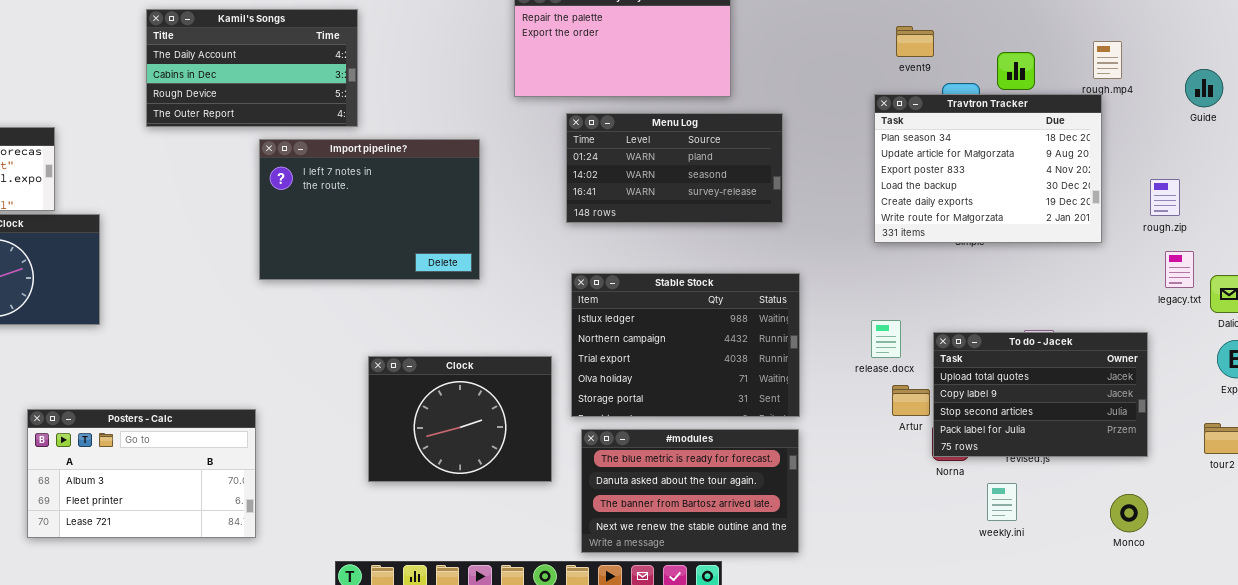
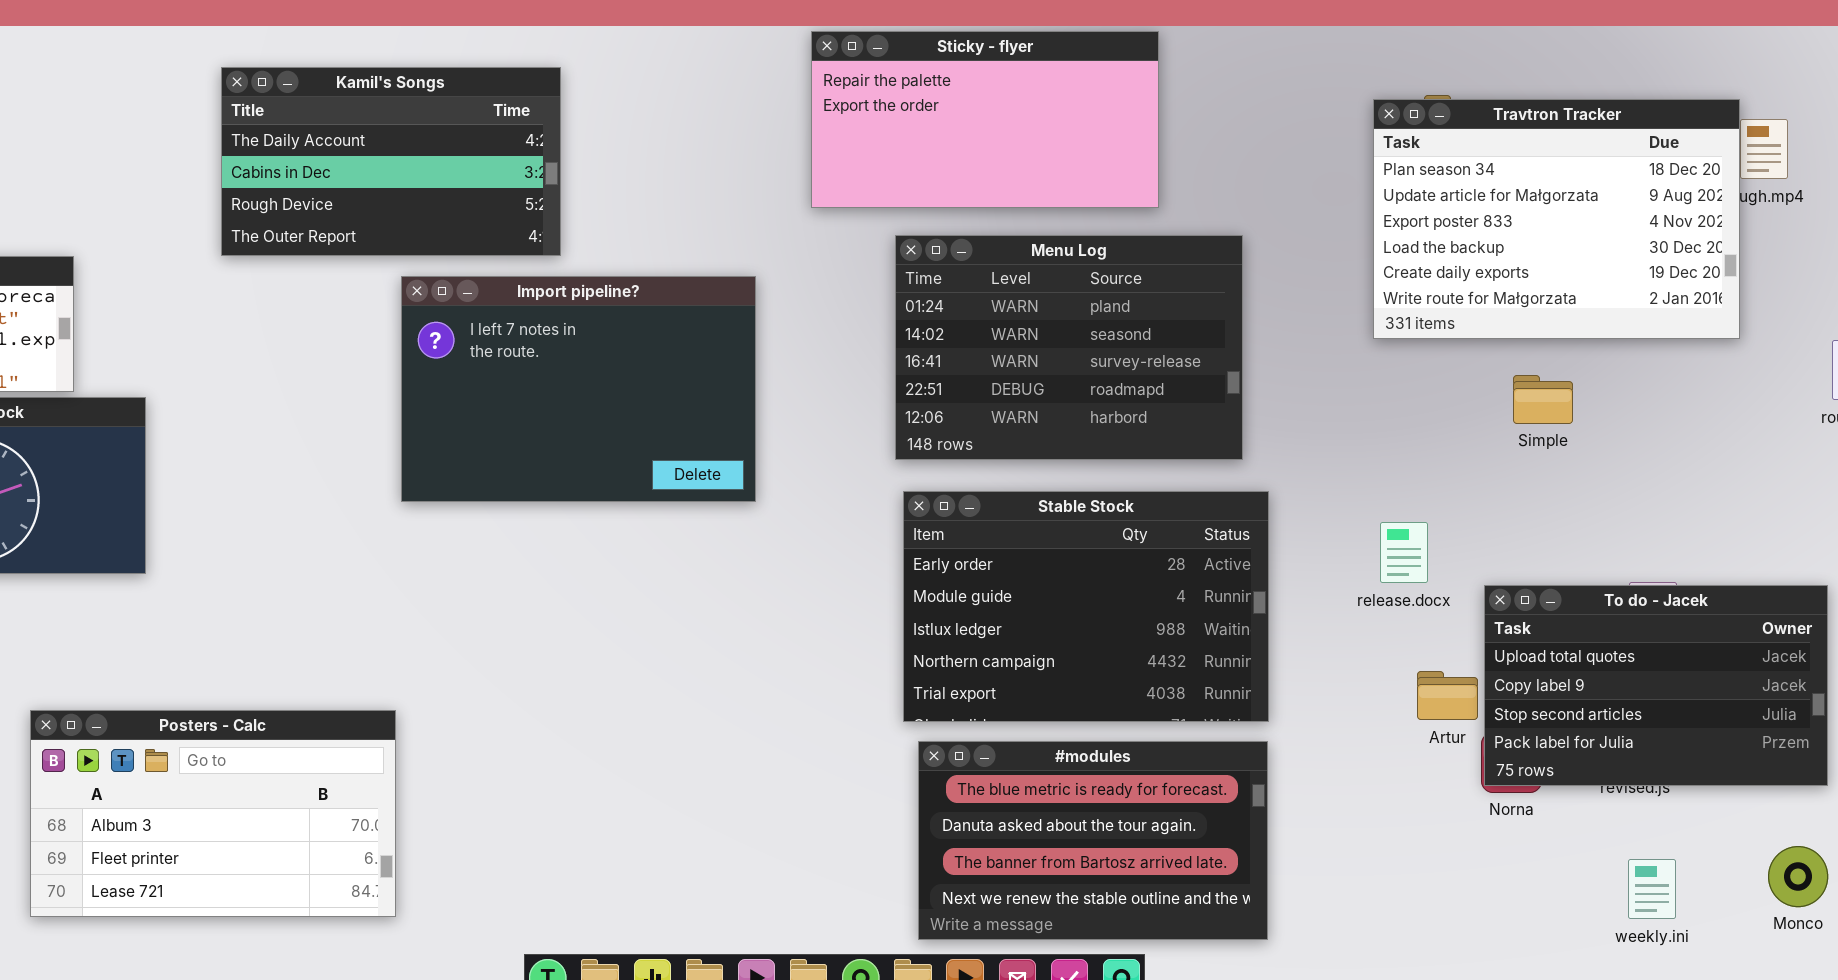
Travtron Tracker: [874,94,1102,243] -> [1373,99,1740,339], moved
Menu Log: [566,113,783,223] -> [895,235,1243,460], resized
Stable Stock: [571,273,800,417] -> [903,491,1269,722], scrolled up 2 rows
release.docx: [871,320,901,358] -> [1380,522,1428,583], moved
Clock: [368,356,552,482] -> none, closed
weekly.ini: [987,483,1017,521] -> [1628,859,1676,919], moved

